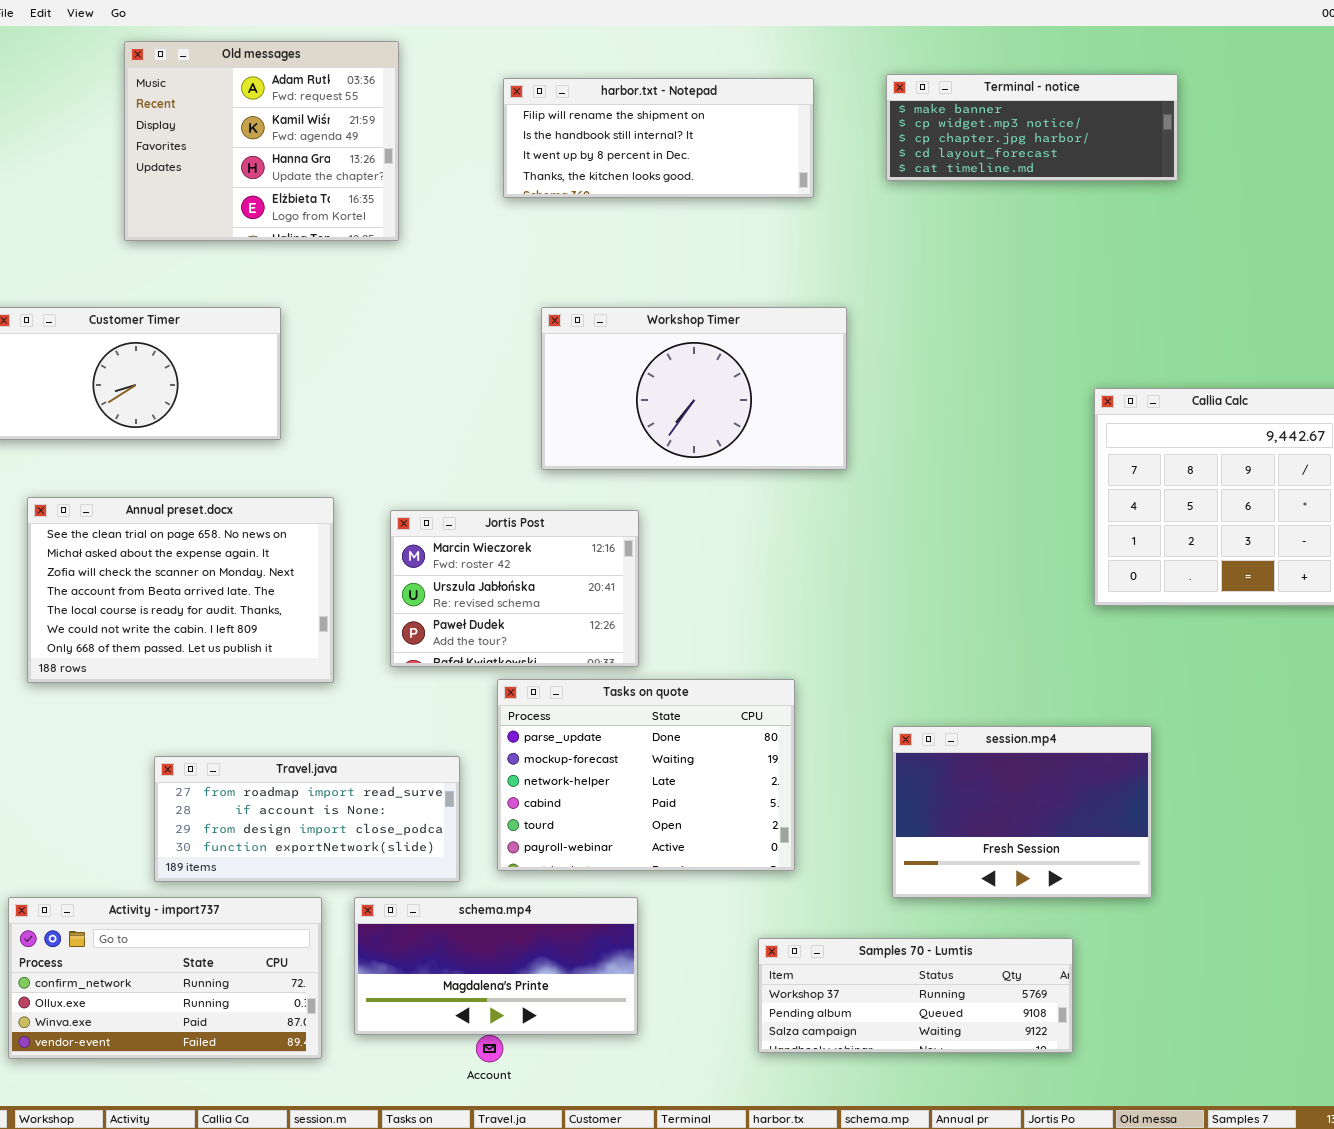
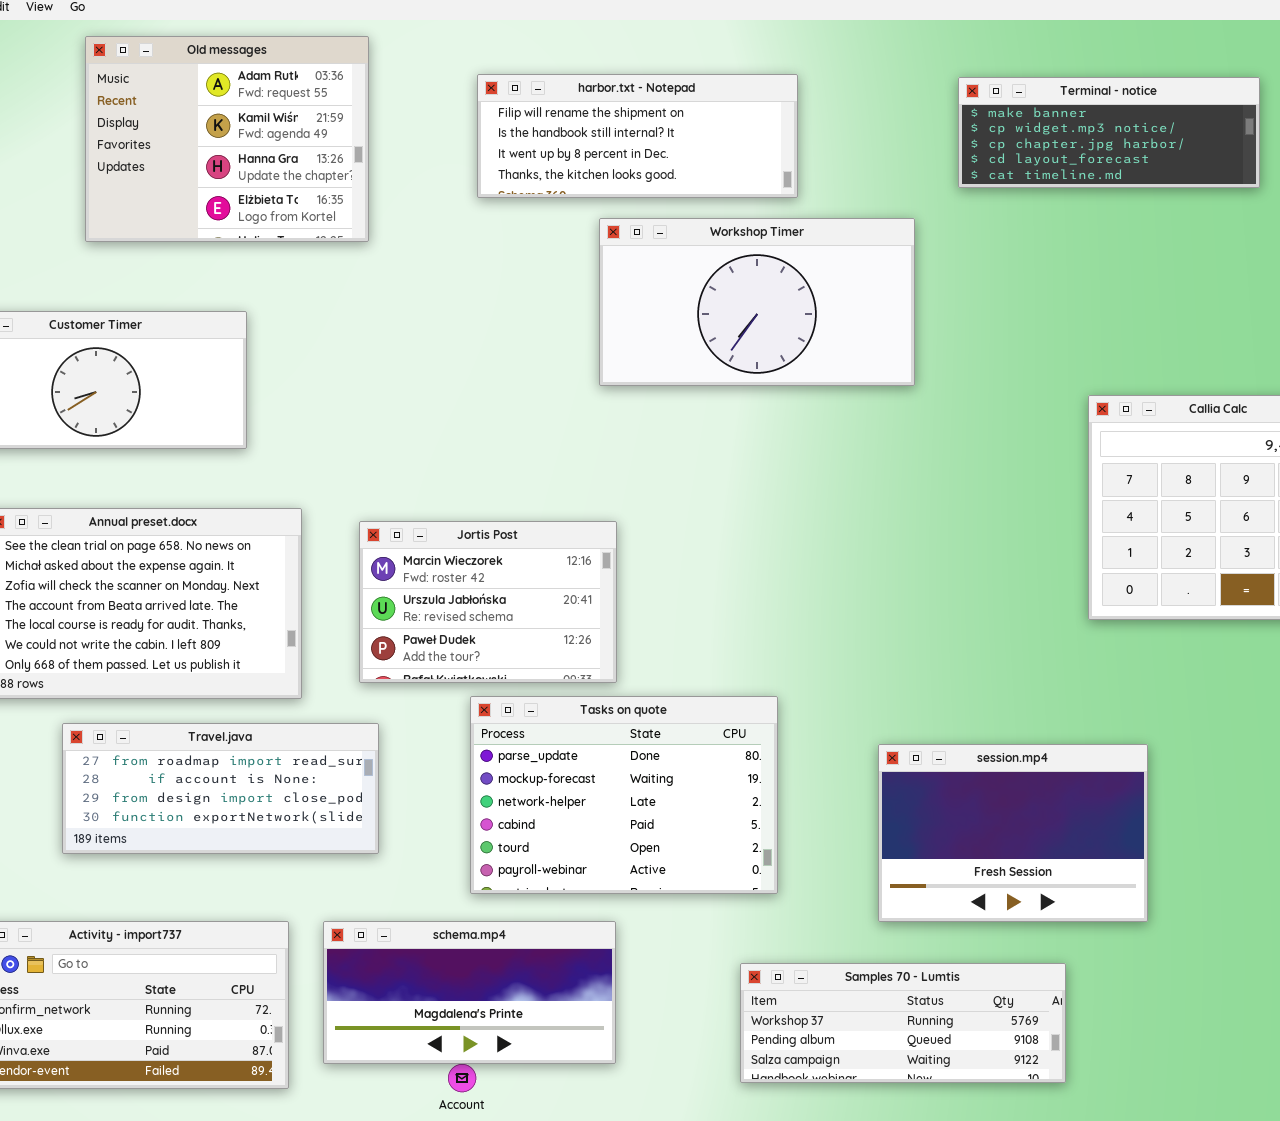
Terminal - notice: [886,74,1178,181] -> [958,77,1260,188], moved
Workshop Timer: [541,307,847,470] -> [599,218,915,386], moved
Travel.java: [154,756,460,882] -> [62,723,379,854], moved

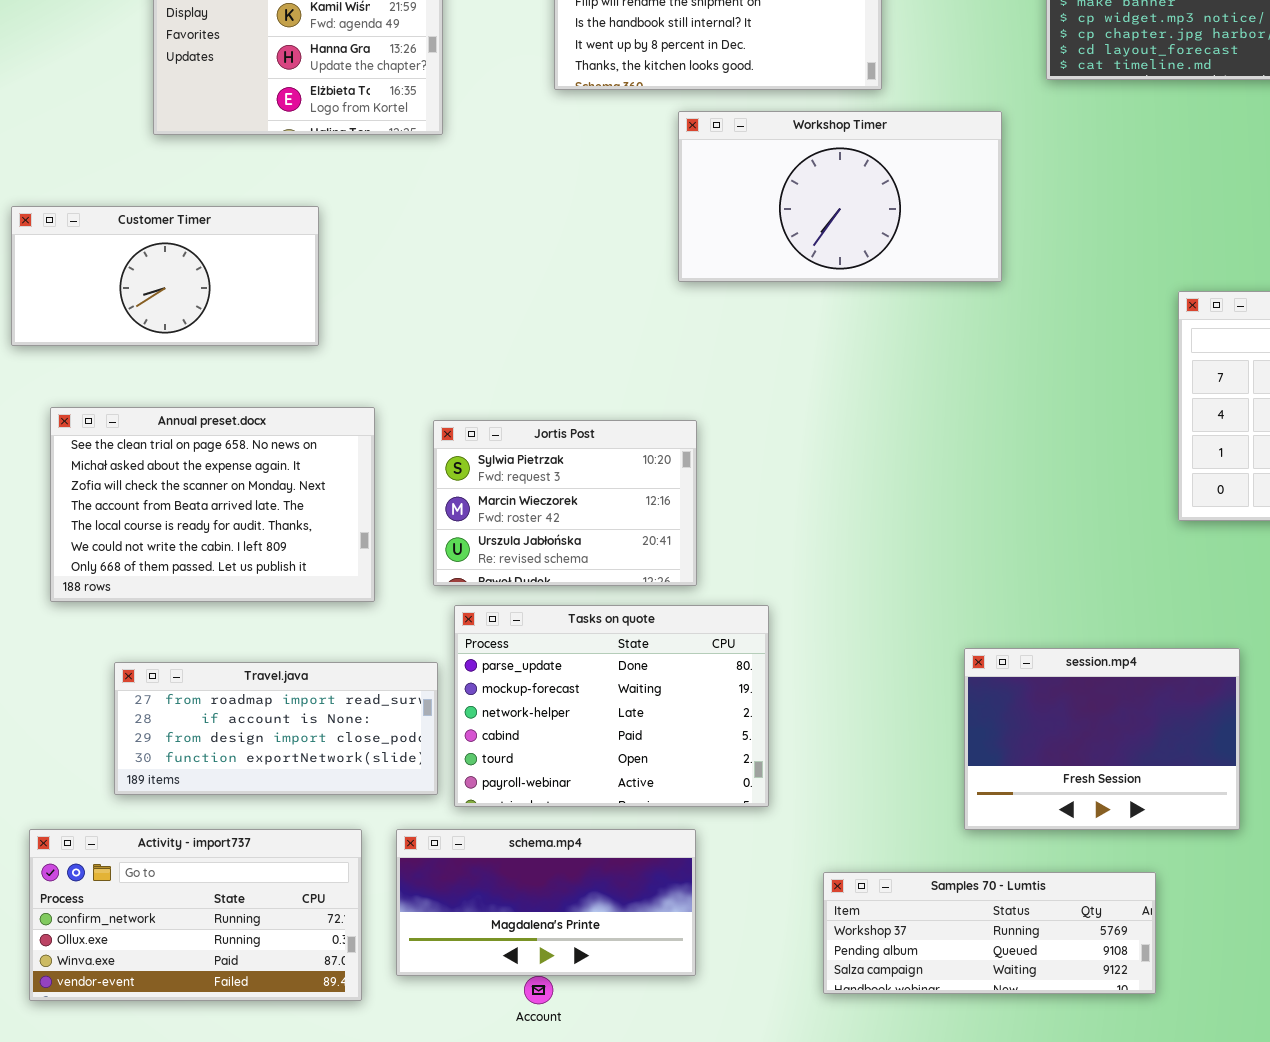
Jortis Post: [359,521,617,683] -> [433,420,697,586], scrolled up 1 row
Tasks on quote: [470,696,778,894] -> [454,605,769,807], moved
Travel.java: [62,723,379,854] -> [114,662,438,795], moved

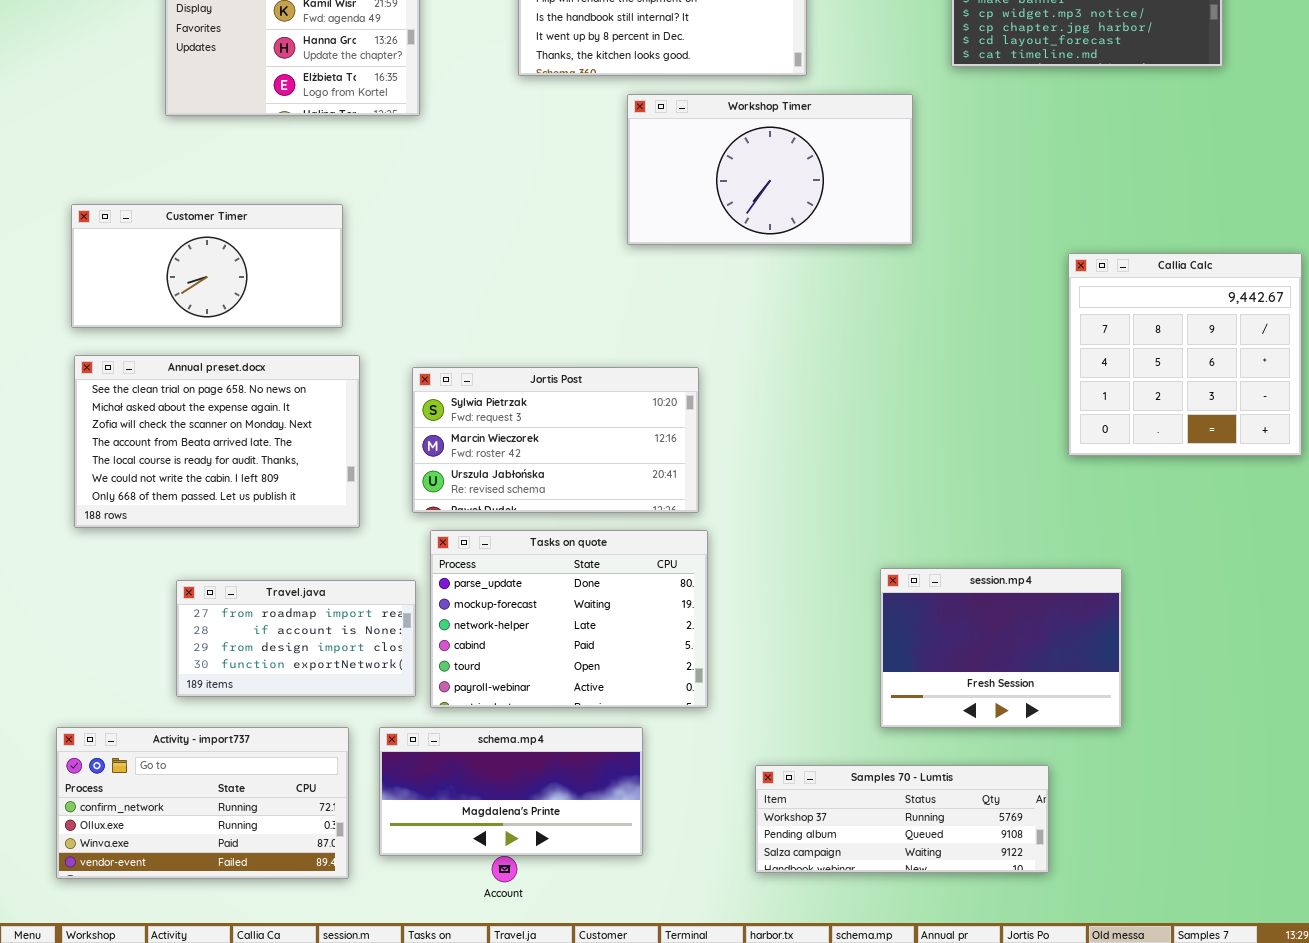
Customer Timer: [11,206,319,346] -> [71,204,343,328], moved
Jortis Post: [433,420,697,586] -> [412,367,699,513], resized
Travel.java: [114,662,438,795] -> [176,580,416,697], resized

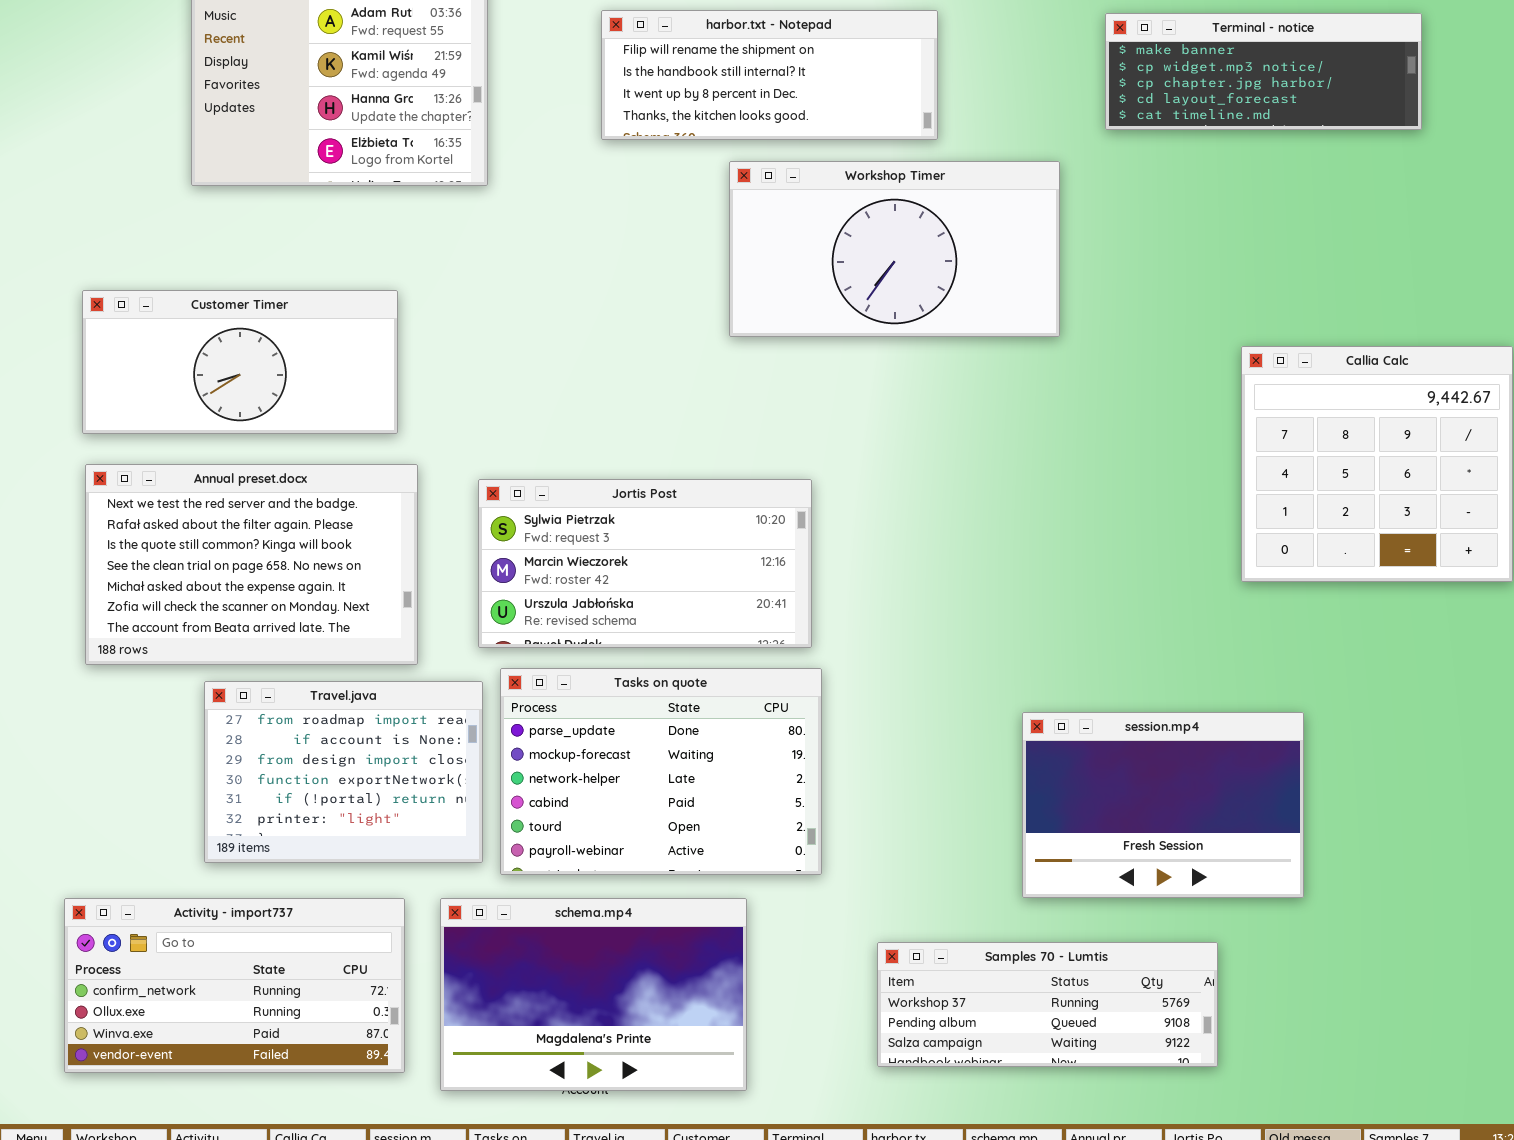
Annual preset.docx: [74,355,360,528] -> [85,464,418,665], scrolled up 3 rows
Travel.java: [176,580,416,697] -> [204,681,483,863], resized
schema.mp4: [379,727,643,856] -> [440,898,747,1091], resized

